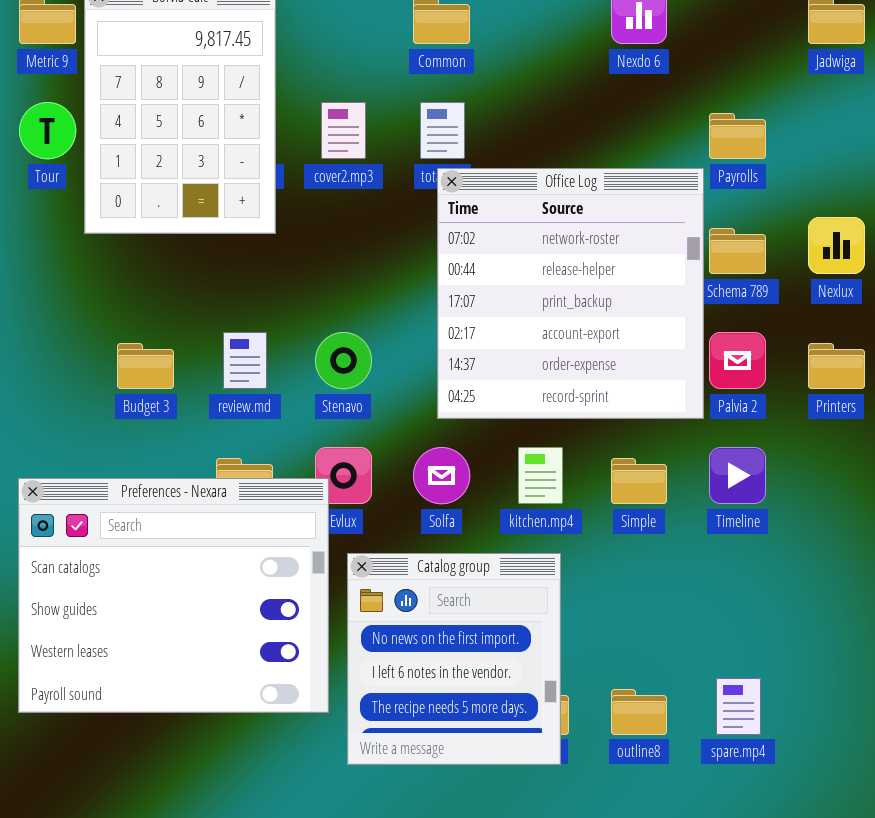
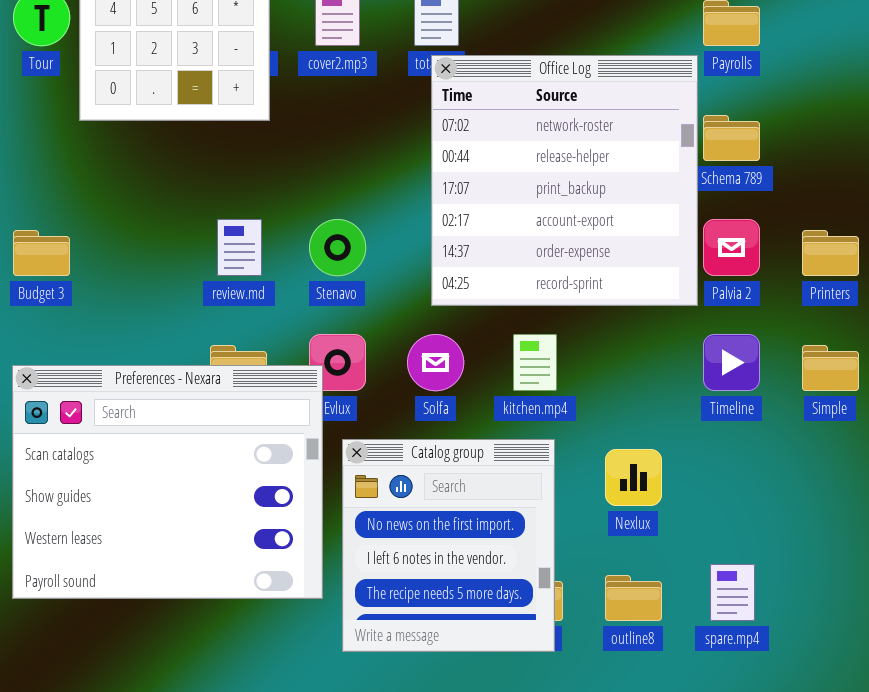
Nexlux: [808,217,865,274] -> [605,449,662,506], moved
Budget 3: [117,343,174,389] -> [13,230,70,276], moved
Simple: [611,458,667,504] -> [802,345,859,391], moved

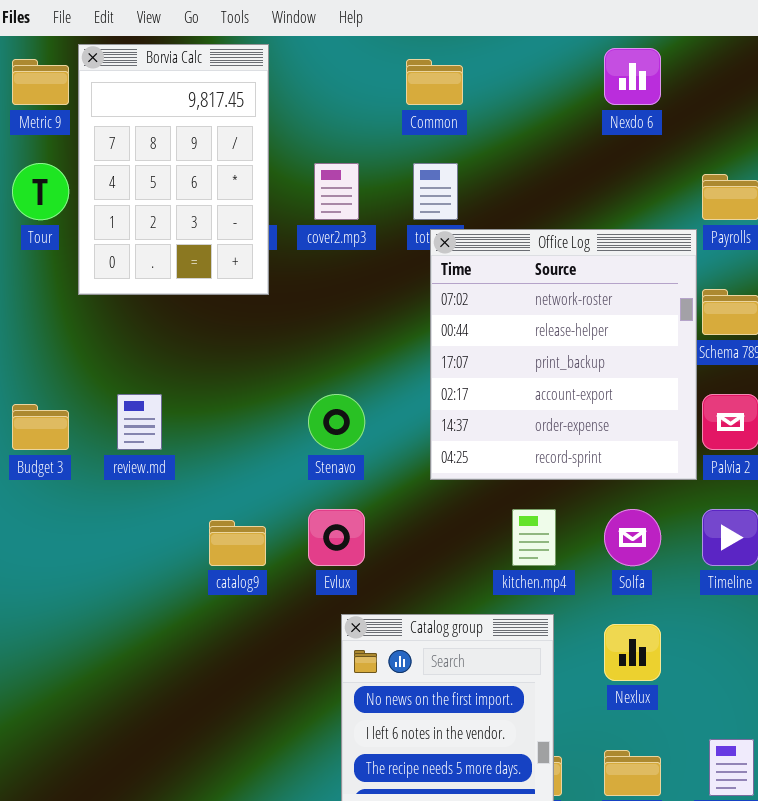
review.md: [217,219,262,276] -> [117,394,162,450], moved
Solfa: [407,334,464,391] -> [604,509,661,566], moved
Preferences - Nexara: [12,365,323,599] -> none, closed

